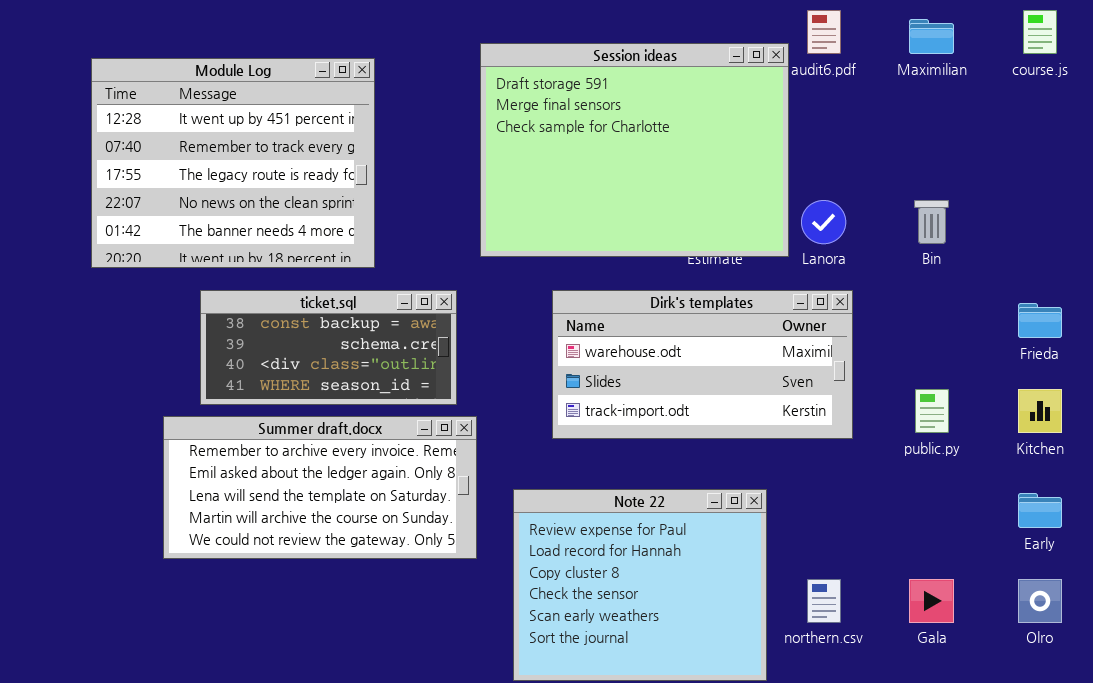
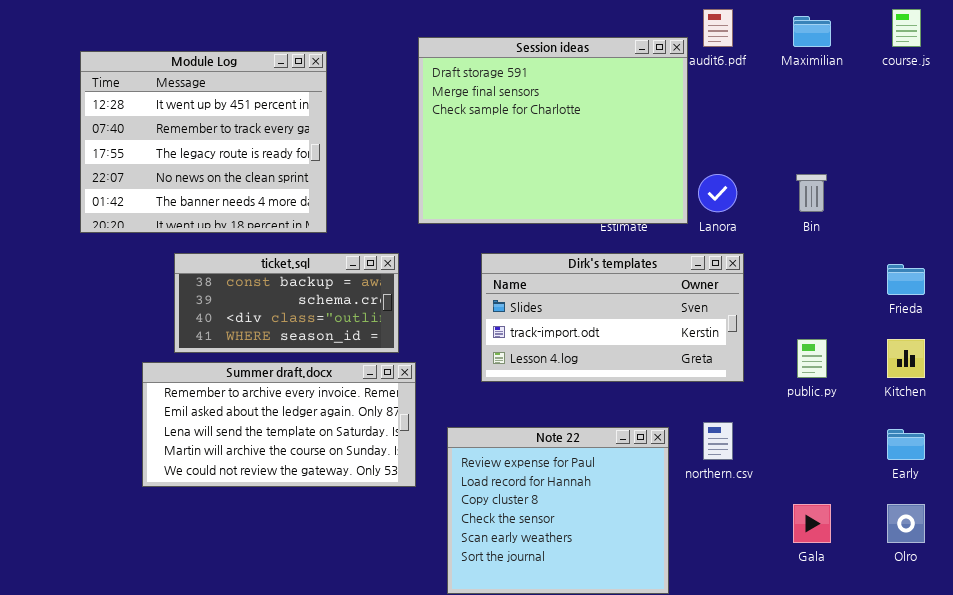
Dirk's templates: [552,290,853,439] -> [481,253,744,382], scrolled down 1 row
northern.csv: [807,579,841,623] -> [703,422,733,460], moved

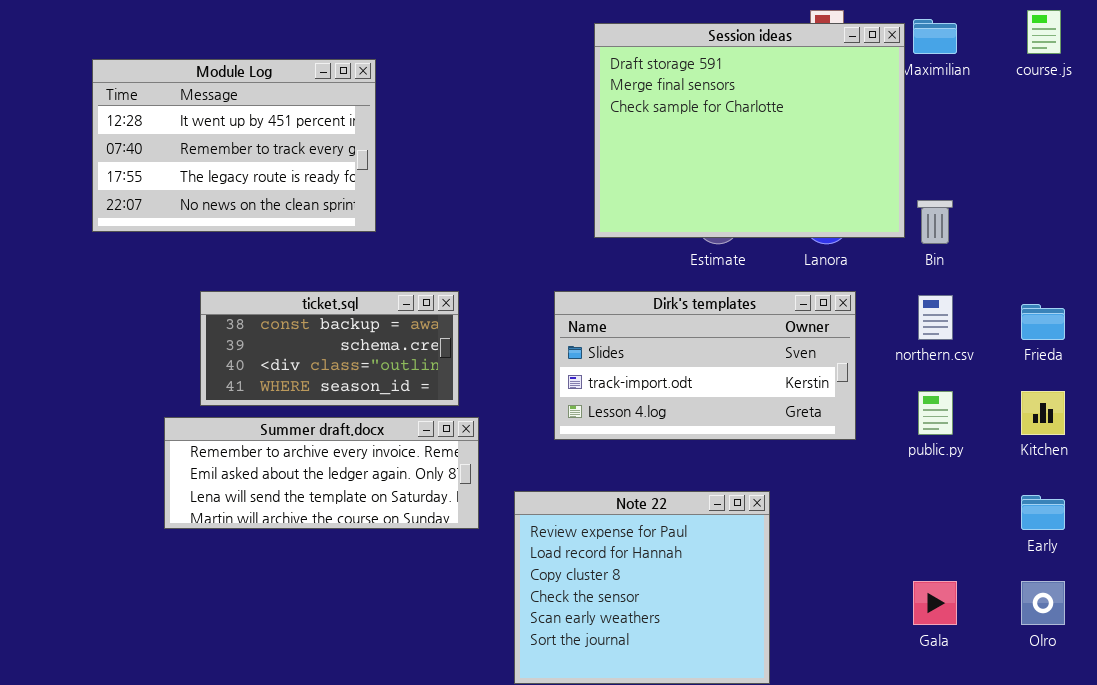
Session ideas: [418,37,688,224] -> [594,23,905,238], moved
Module Log: [80,51,327,233] -> [92,59,376,232], resized
Summer draft.docx: [142,362,416,487] -> [164,417,479,529], resized
northern.csv: [703,422,733,460] -> [918,295,953,340], moved

